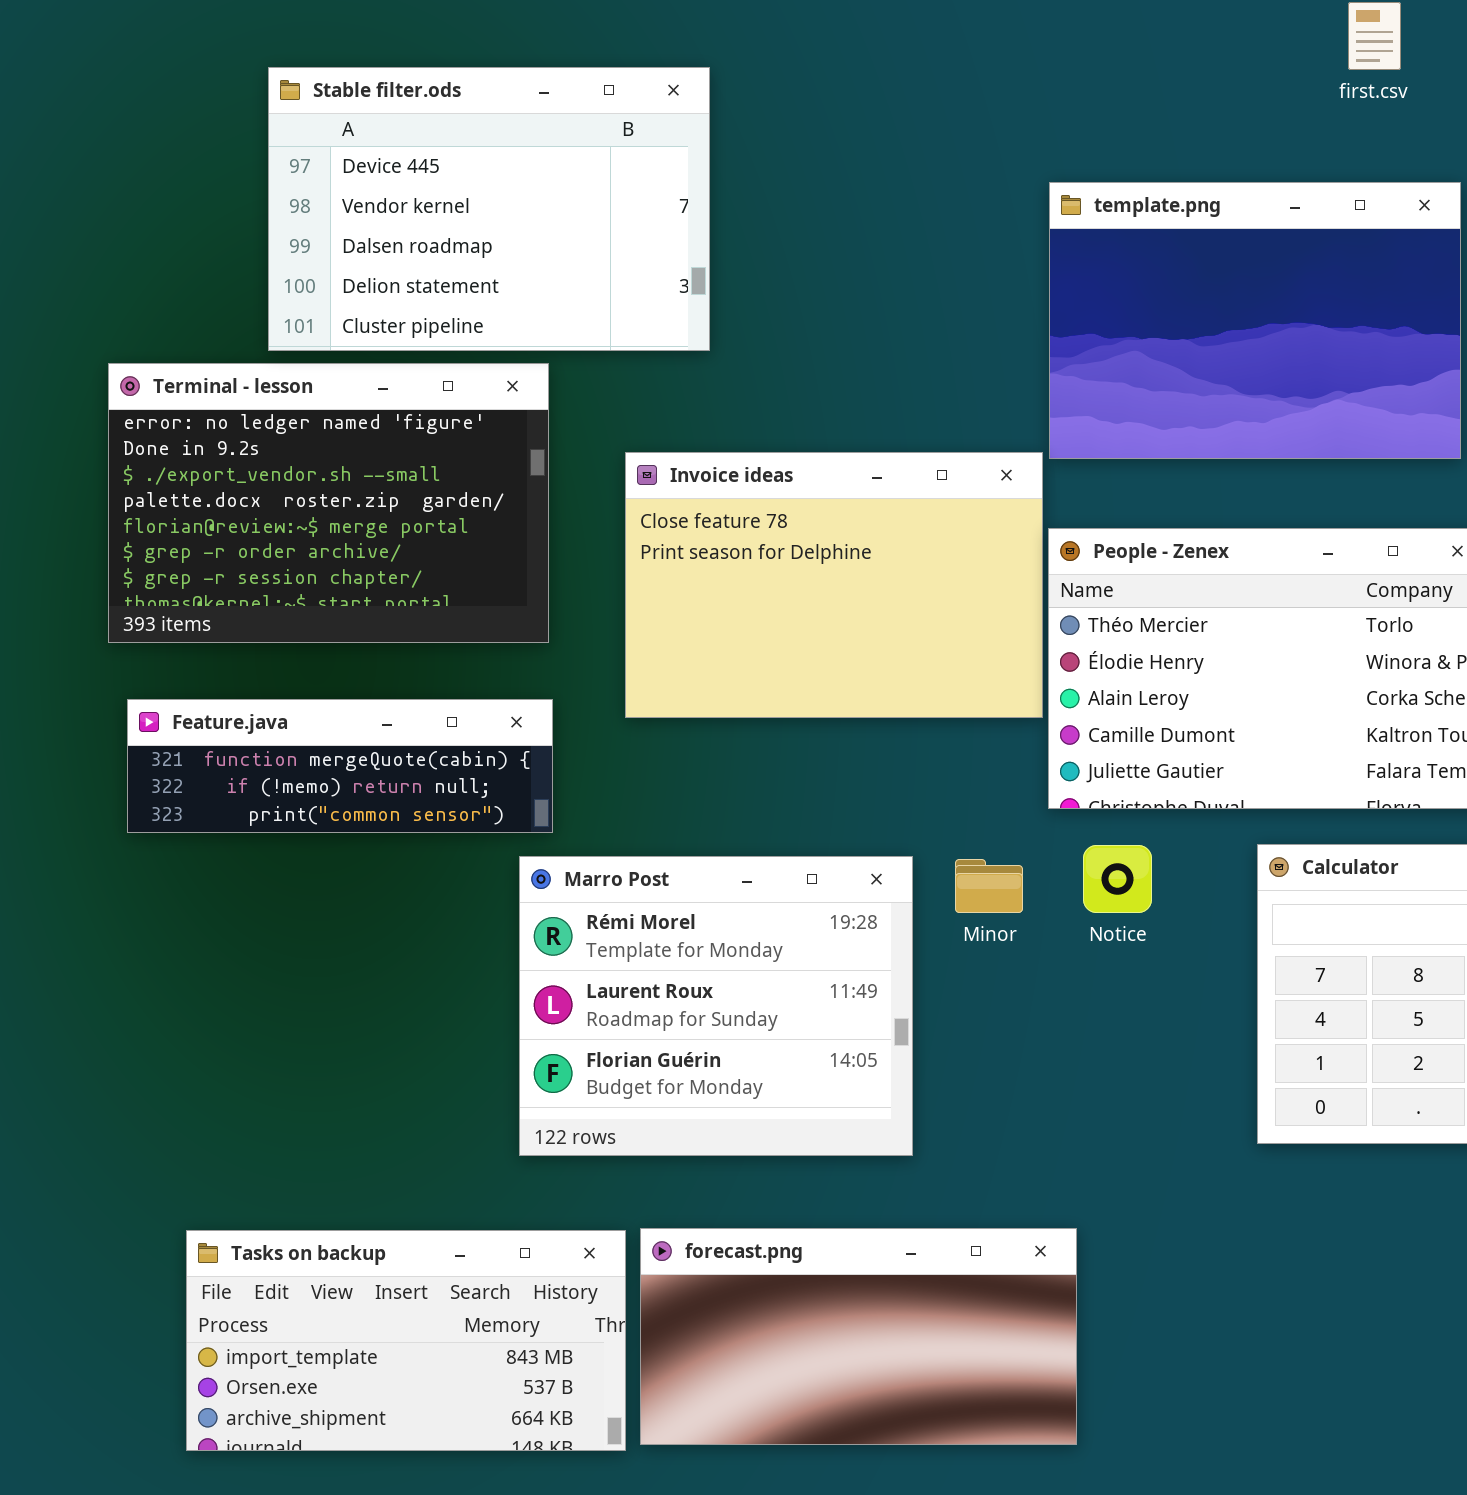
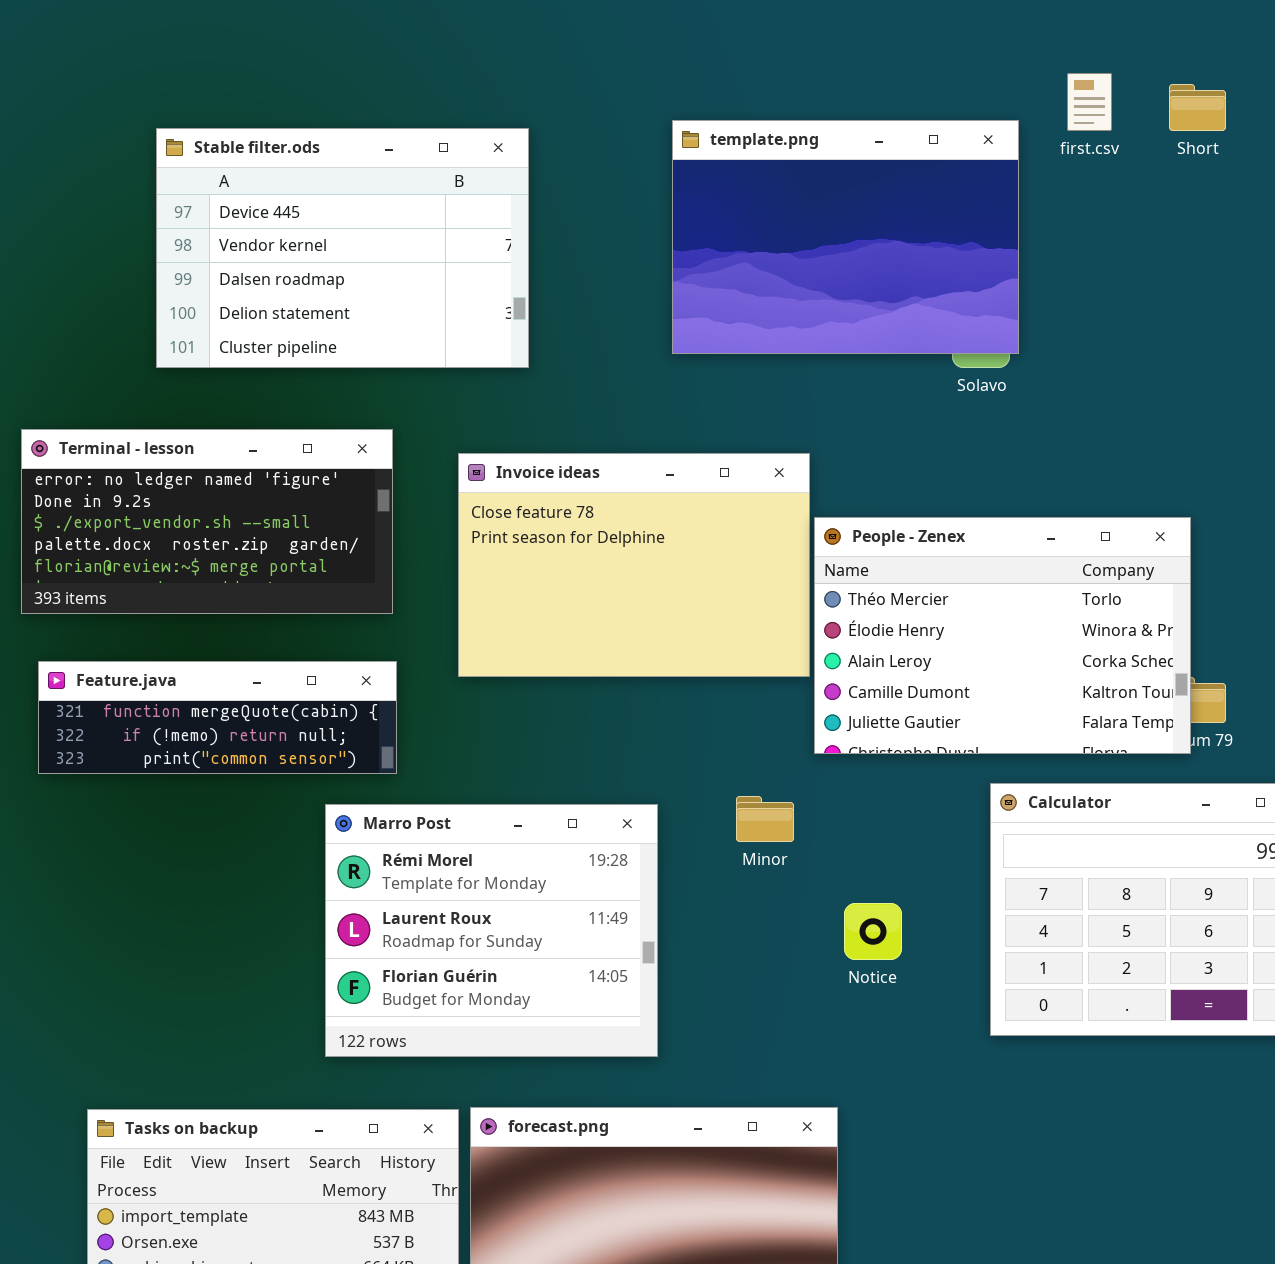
template.png: [1049,182,1461,459] -> [672,120,1019,354], moved
Terminal - lesson: [108,363,549,643] -> [21,429,393,614], resized
Notice: [1083,845,1152,913] -> [844,903,902,960], moved
Marro Post: [519,856,913,1156] -> [325,804,658,1057], moved

